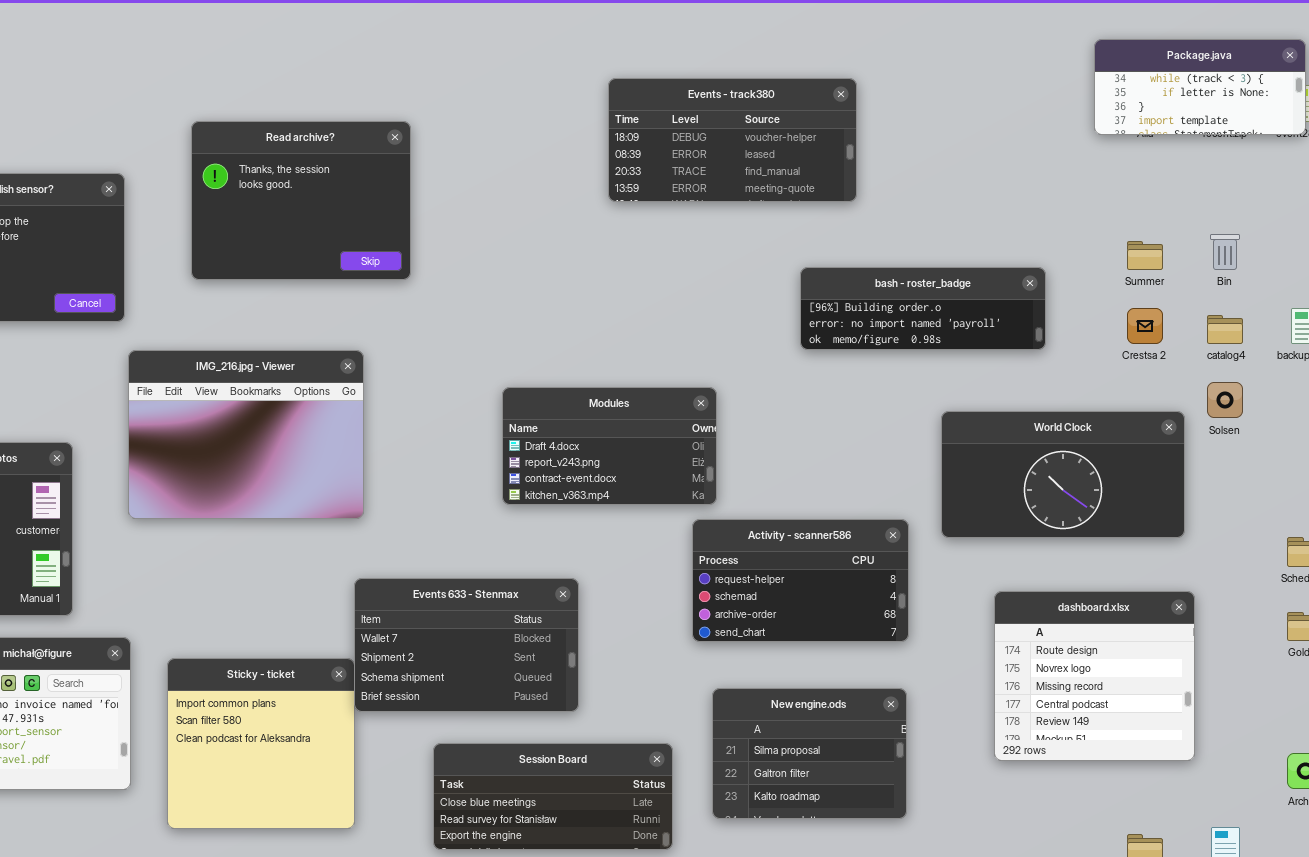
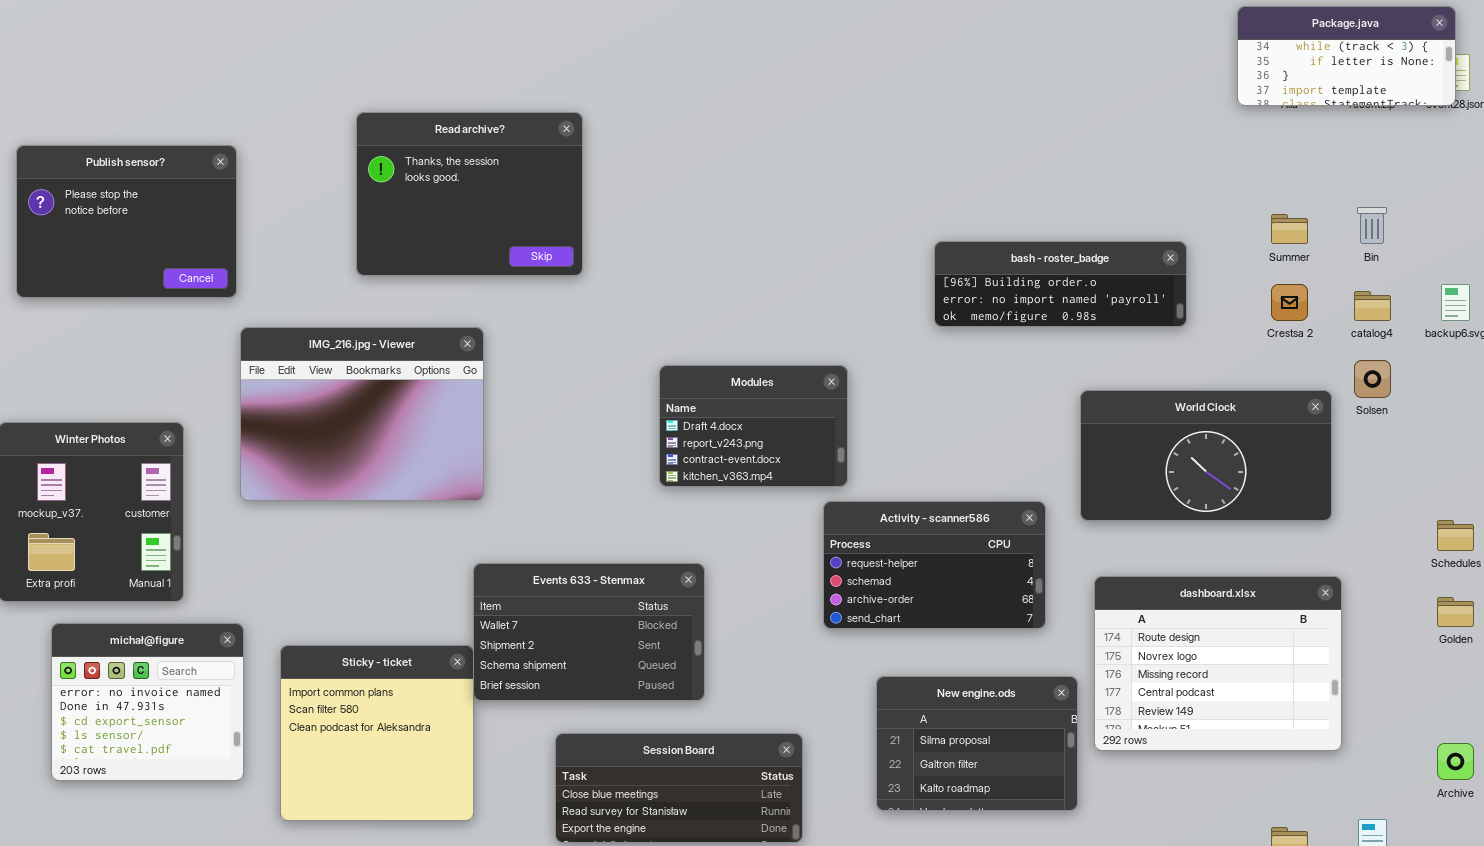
Events - track380: [608,78,857,202] -> none, closed
Read archive?: [191,121,411,280] -> [356,112,583,276], moved
Modules: [502,387,717,505] -> [659,365,848,487], resized
dashboard.xlsx: [994,591,1195,761] -> [1094,576,1342,751], resized
New engine.ods: [712,688,907,819] -> [876,676,1078,811], moved

